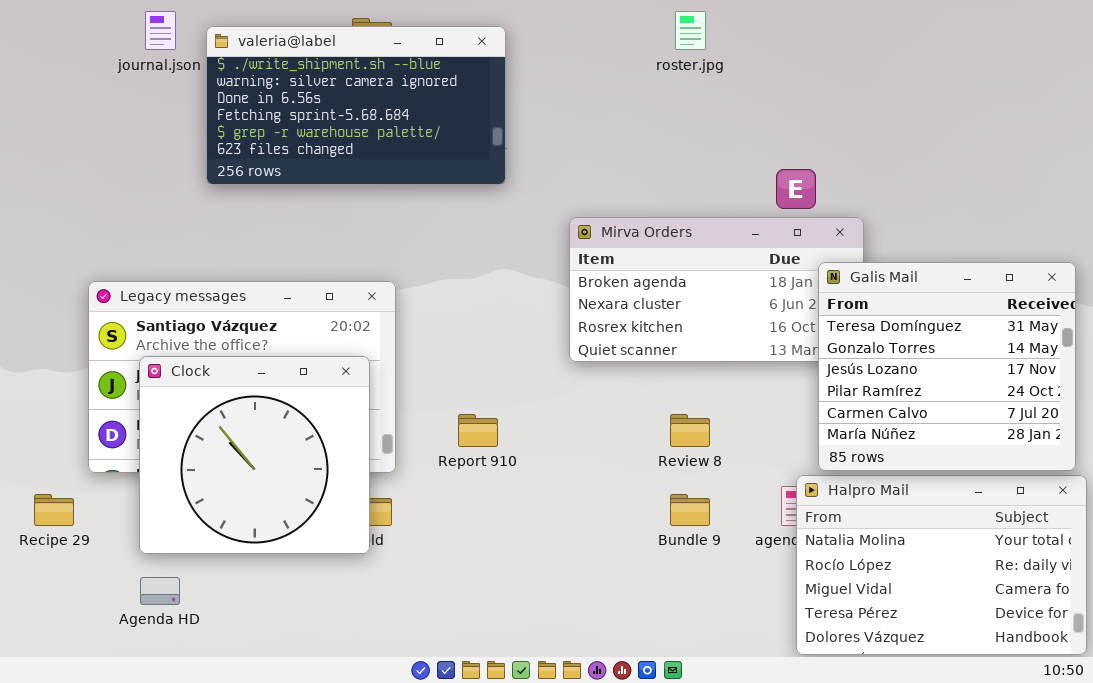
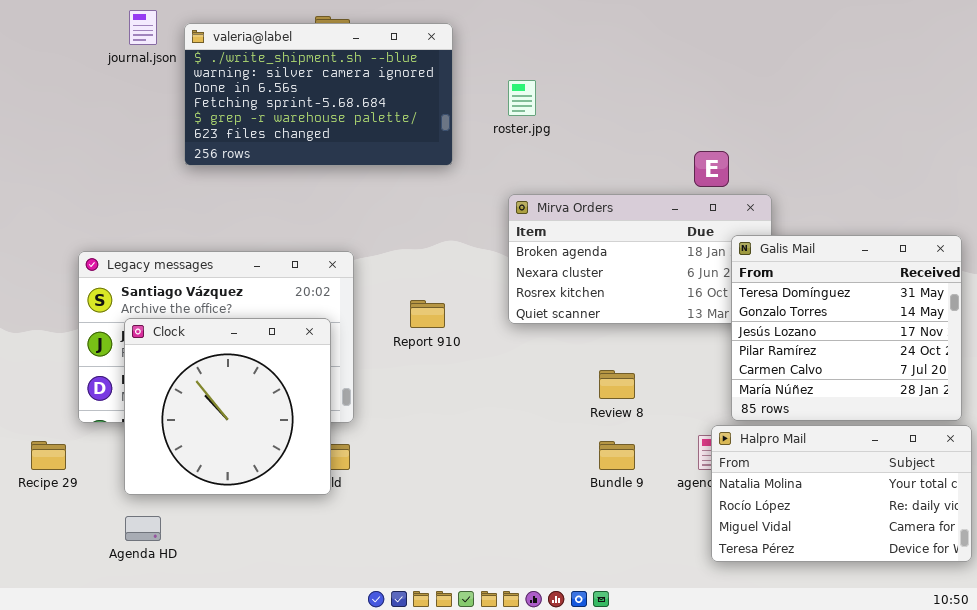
roster.jpg: [675,11,706,50] -> [508,80,536,116], moved
Report 910: [458,414,498,447] -> [410,300,445,328], moved
Halpro Mail: [796,475,1087,655] -> [711,425,972,562], resized

